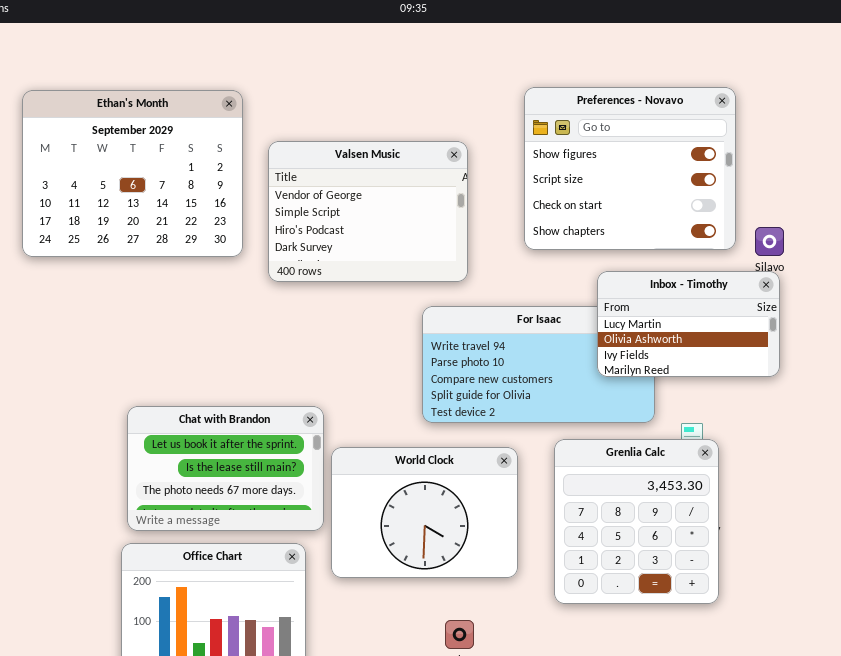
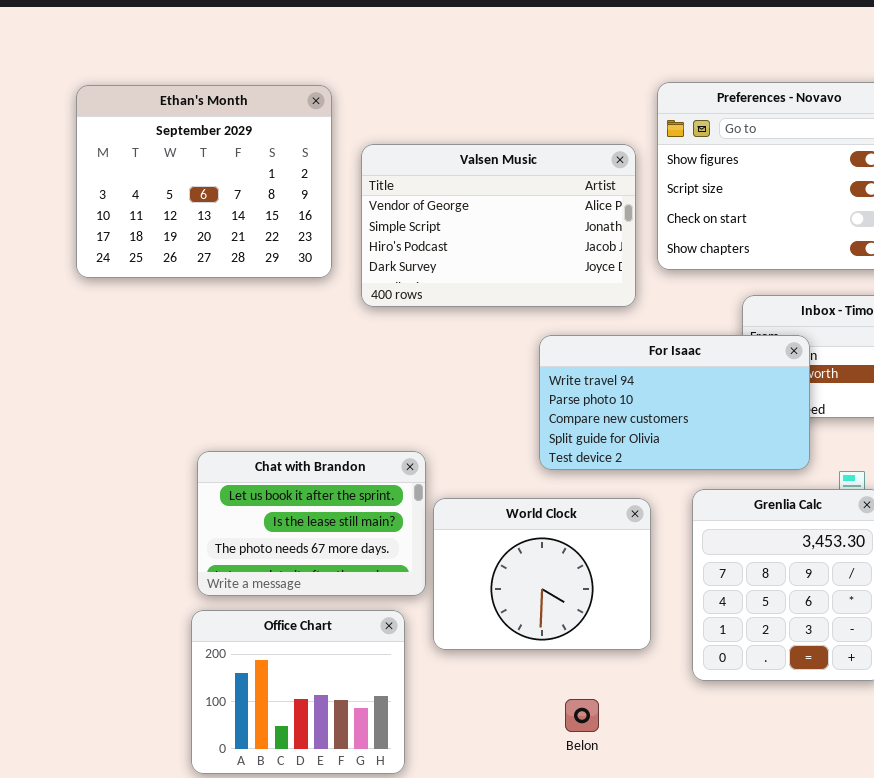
Valsen Music: [268,141,468,282] -> [361,144,636,307], resized
For Isaac: [422,306,655,423] -> [539,335,810,470], raised

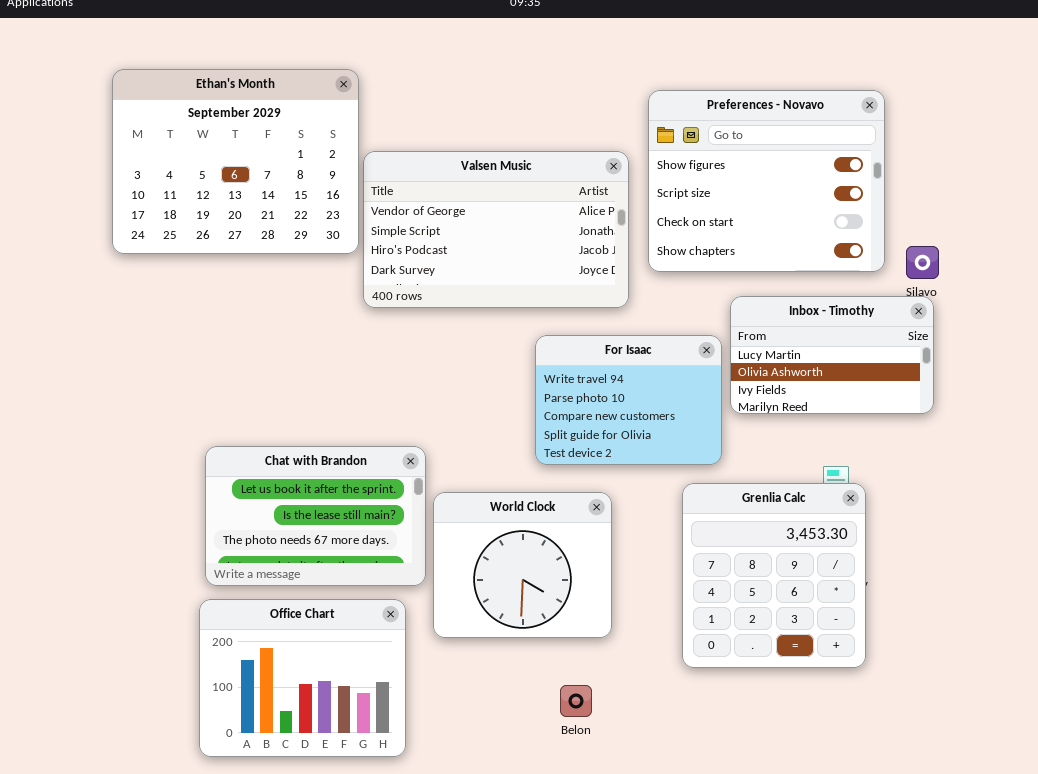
Ethan's Month: [76,85,332,278] -> [112,69,359,254], moved
For Isaac: [539,335,810,470] -> [535,335,722,465], resized
World Clock: [433,498,651,650] -> [433,492,612,638], resized

